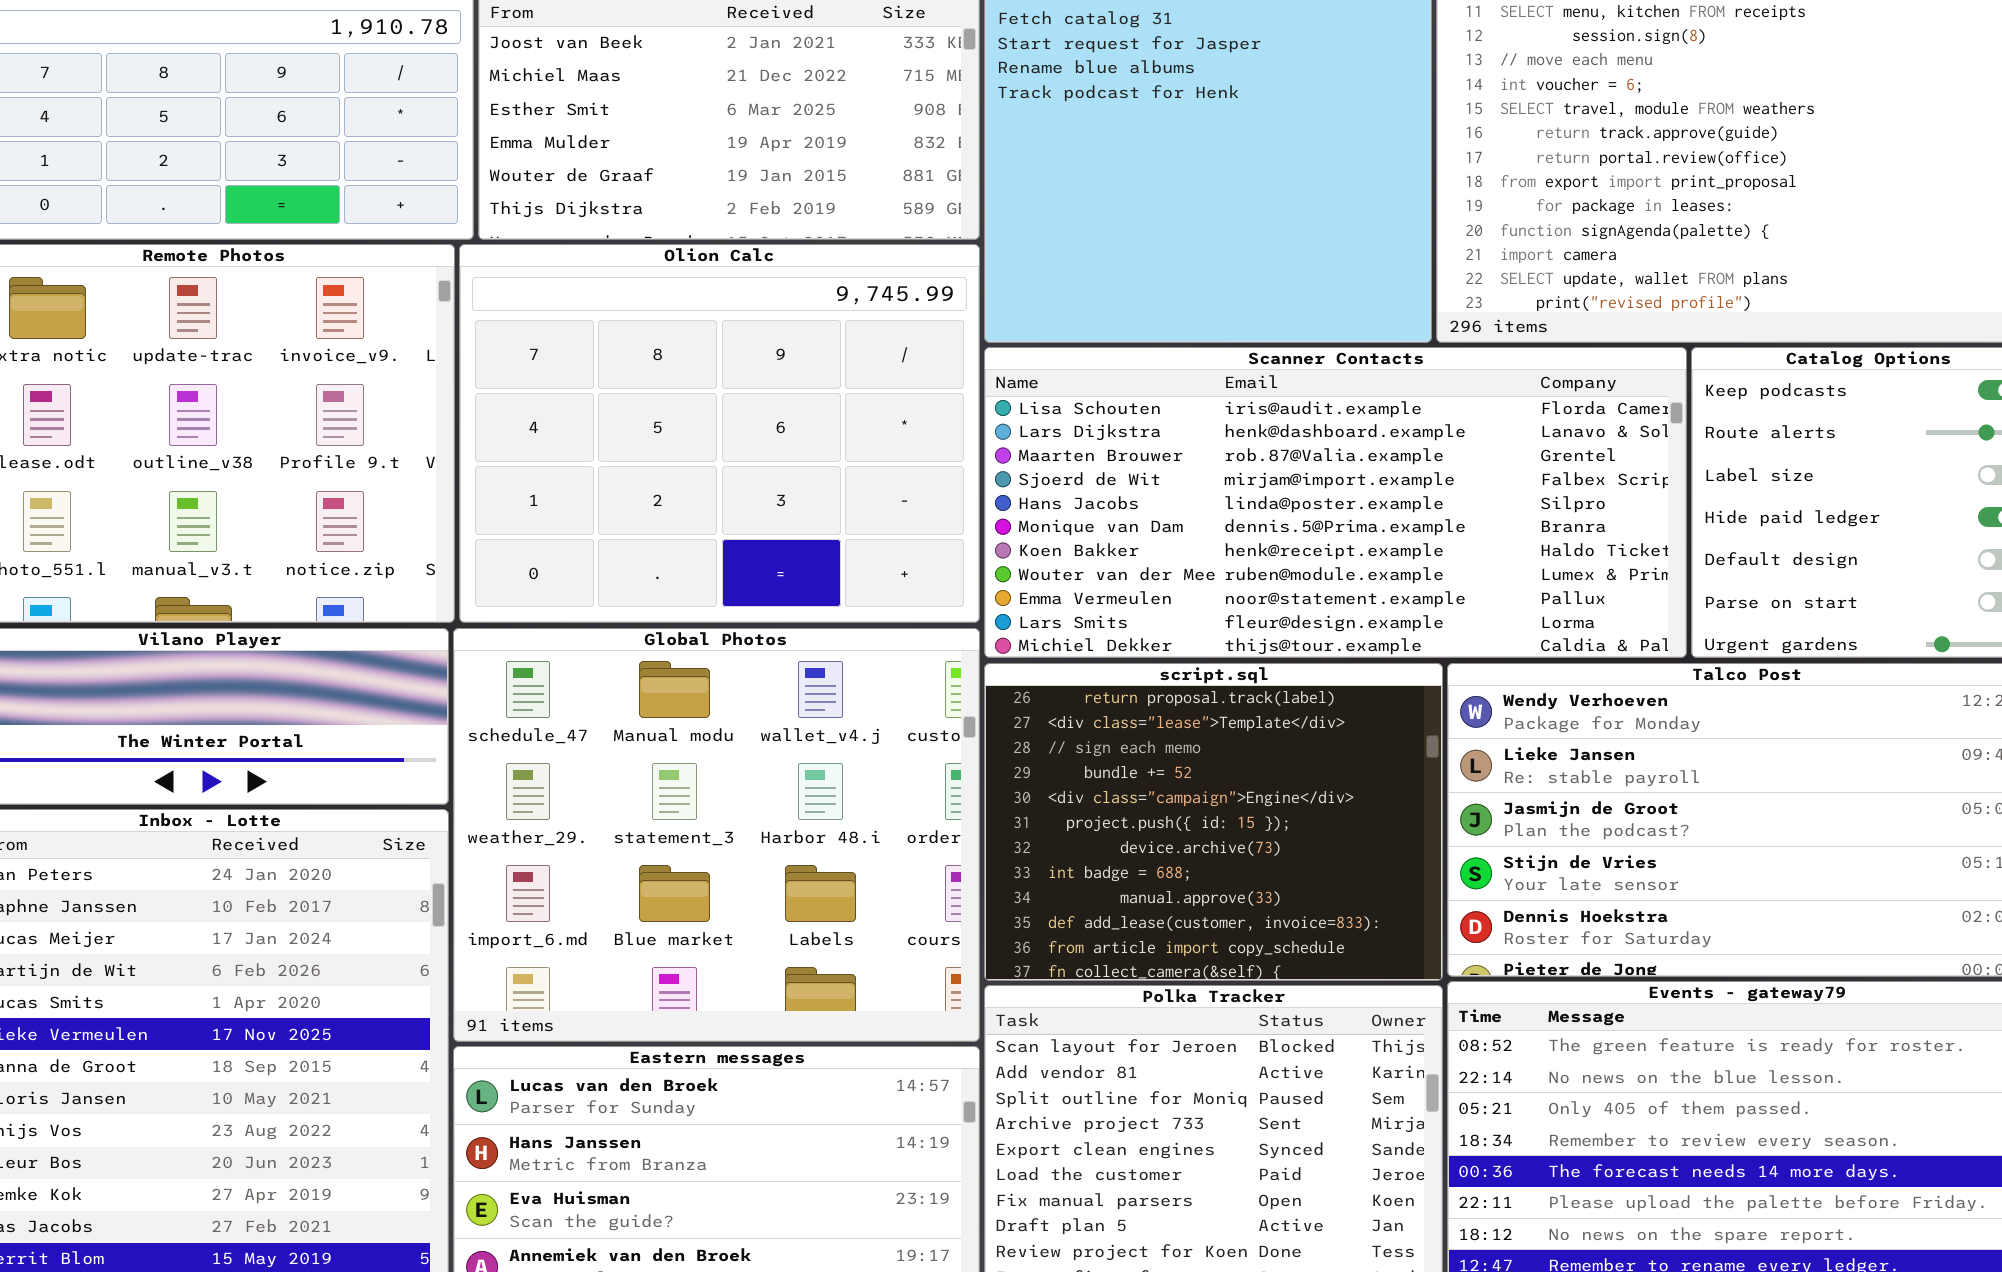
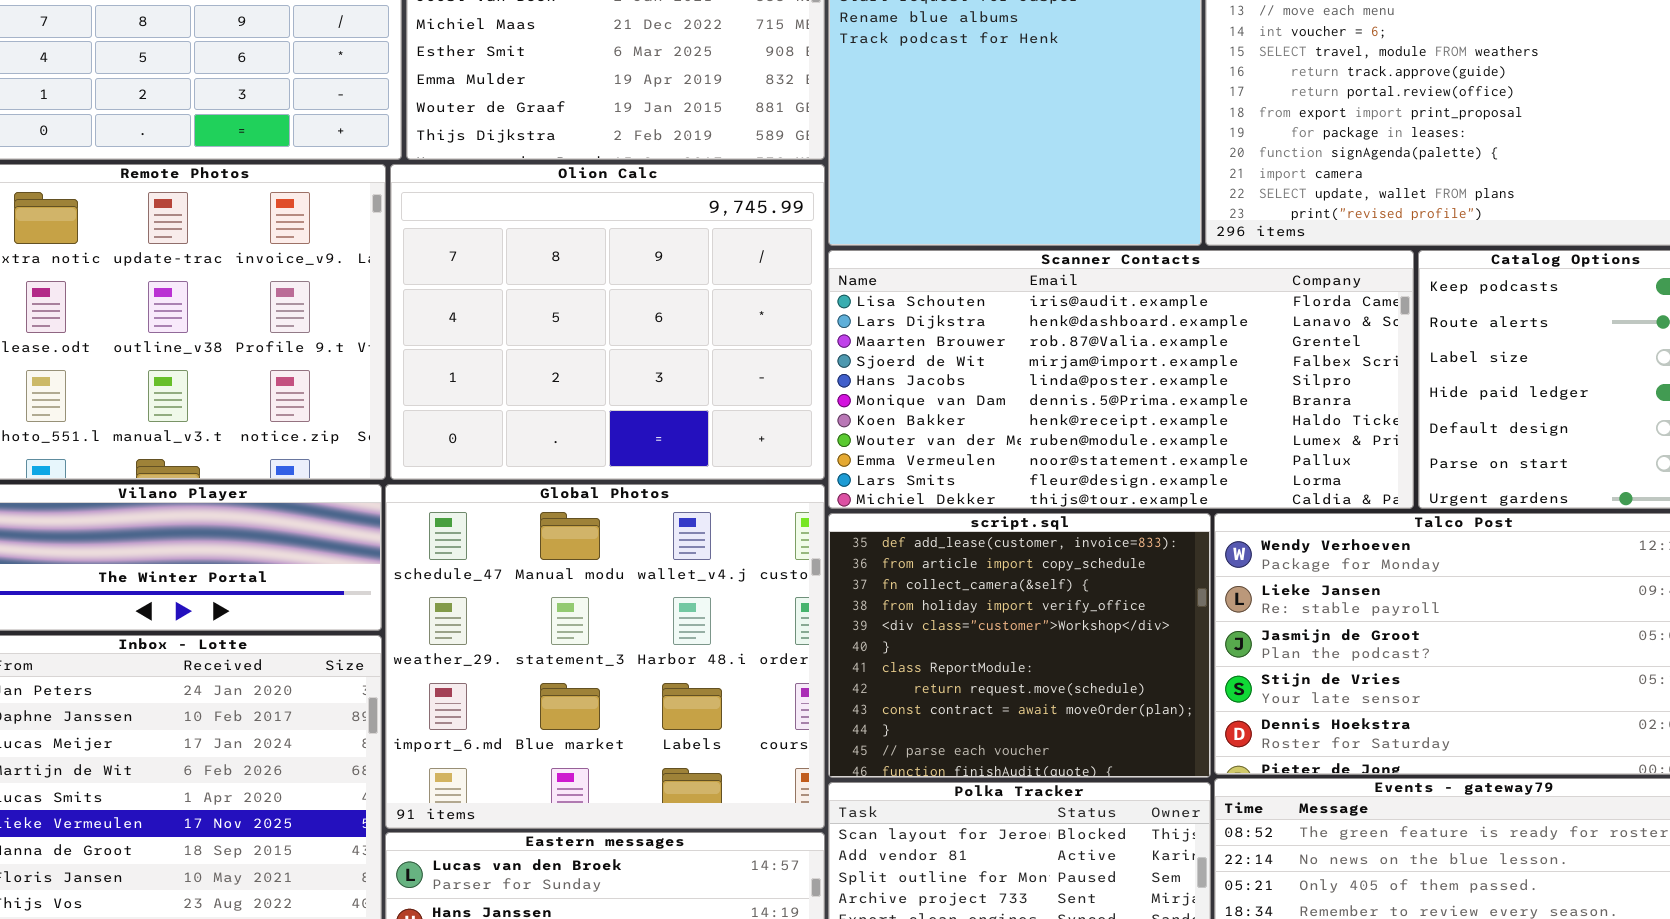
script.sql: [984,663,1443,981] -> [828,513,1211,778], scrolled down 9 rows

